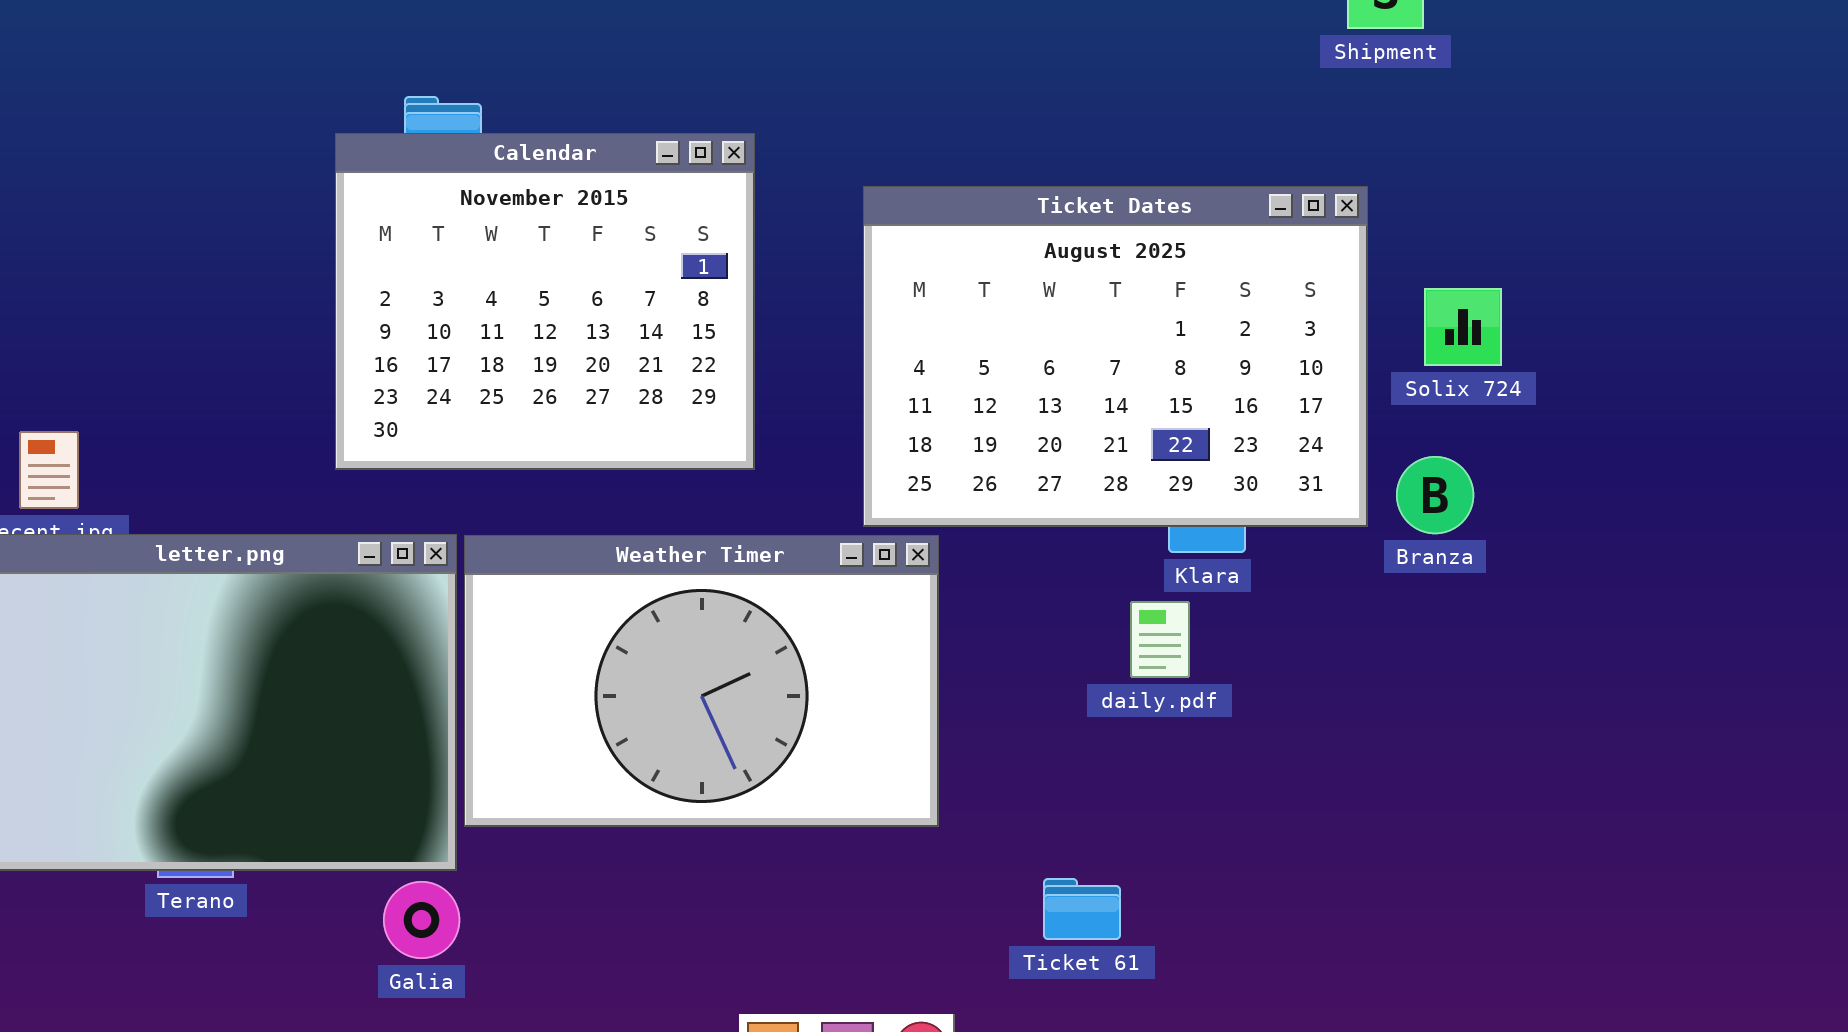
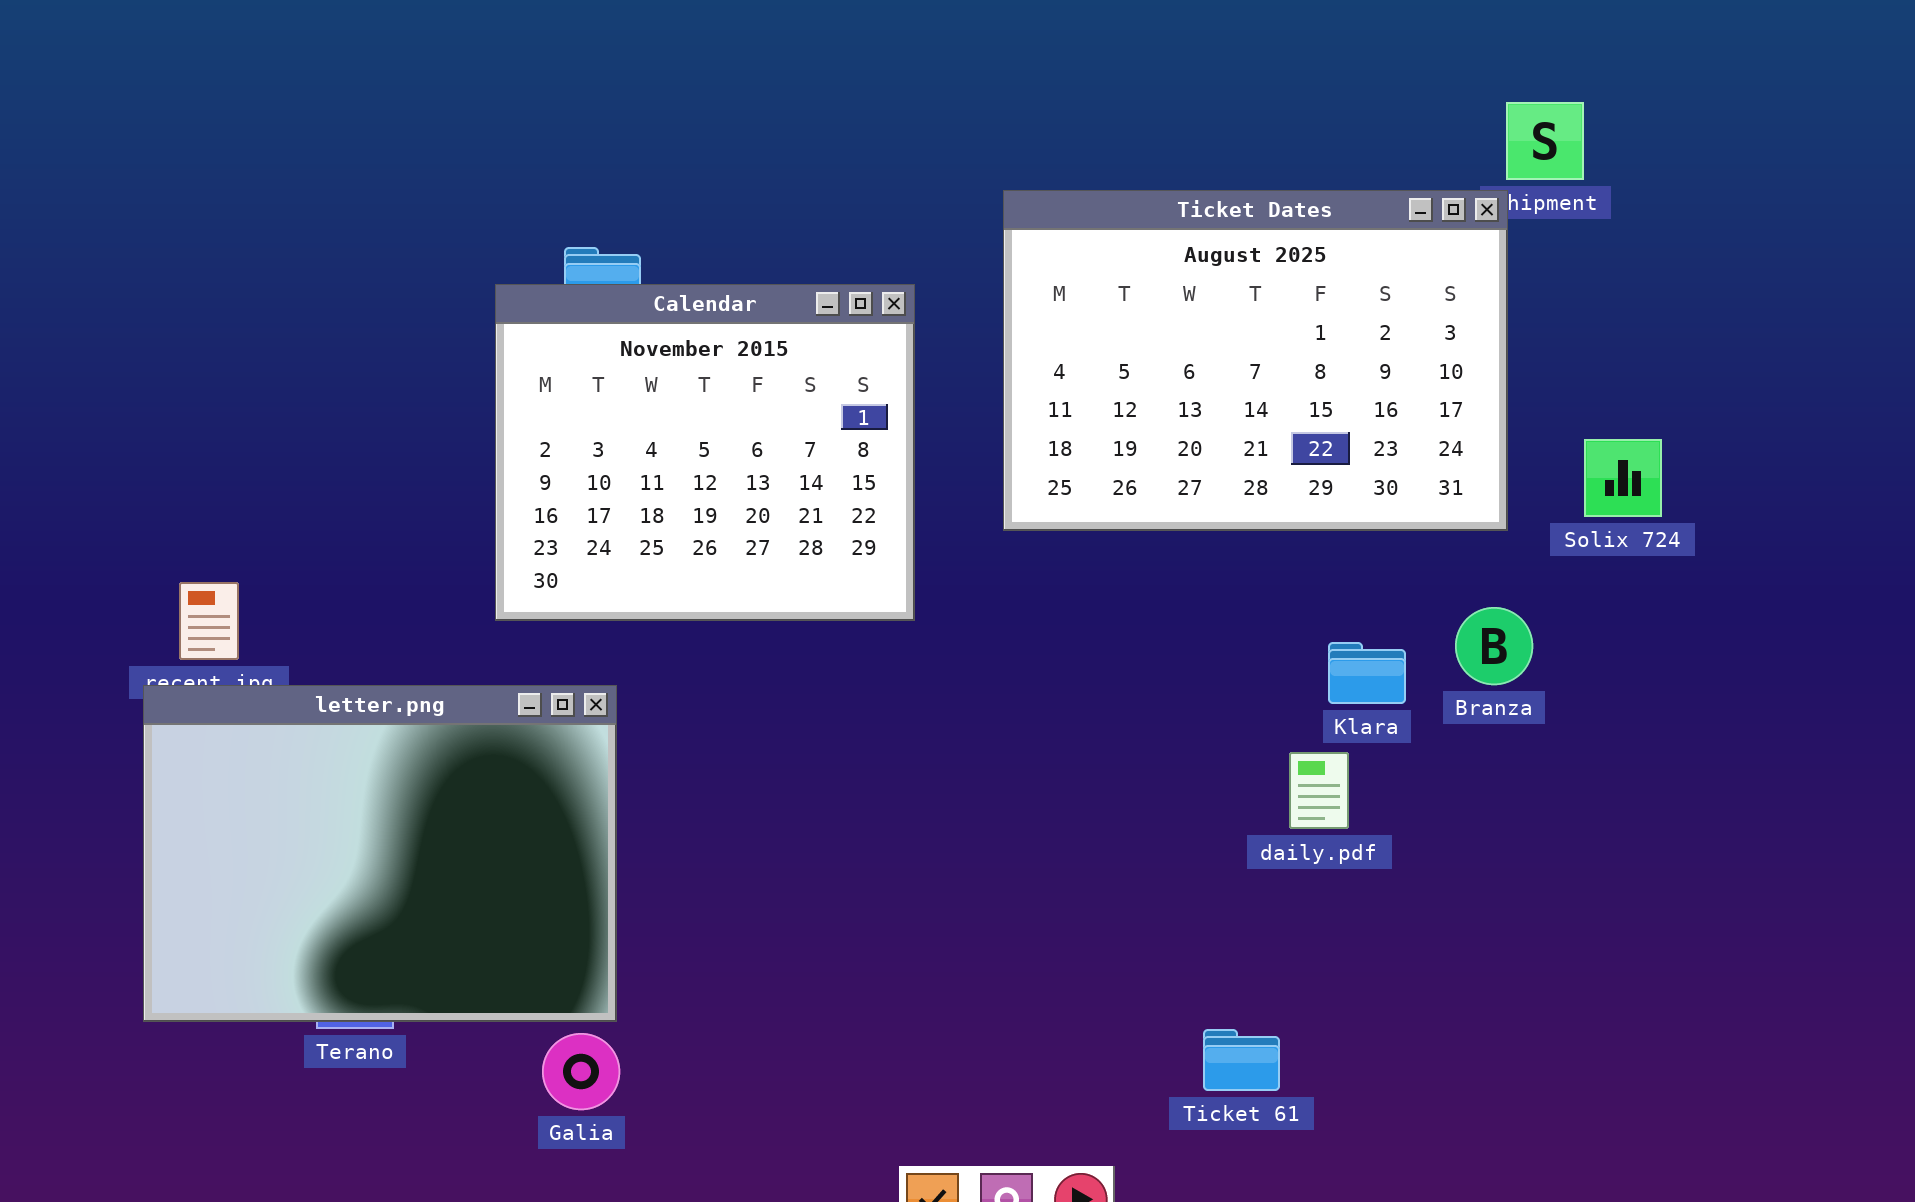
Ticket Dates: [863,186,1368,527] -> [1003,190,1508,531], moved
Branza: [1396,456,1474,534] -> [1455,607,1533,685], moved
Weather Timer: [464,535,939,827] -> none, closed

